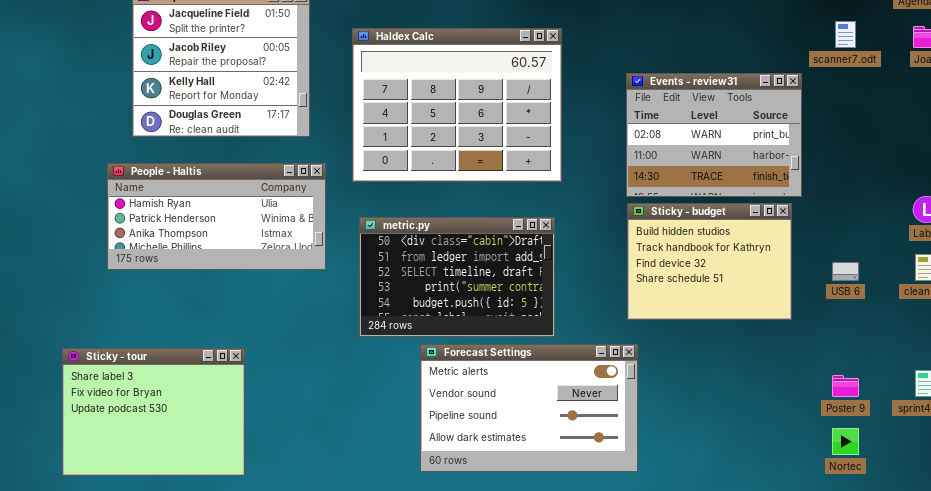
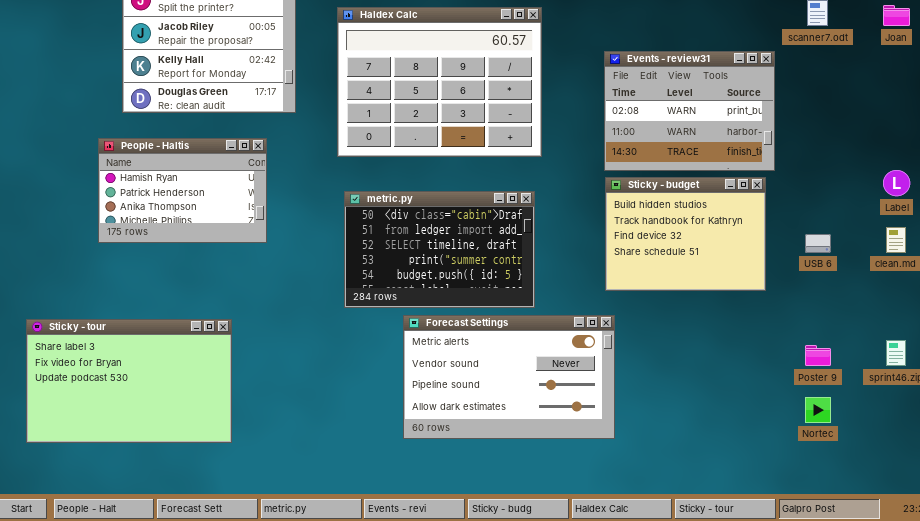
People - Haltis: [107,163,326,270] -> [98,138,267,243], resized
Sticky - tour: [62,348,245,476] -> [26,319,232,443], resized

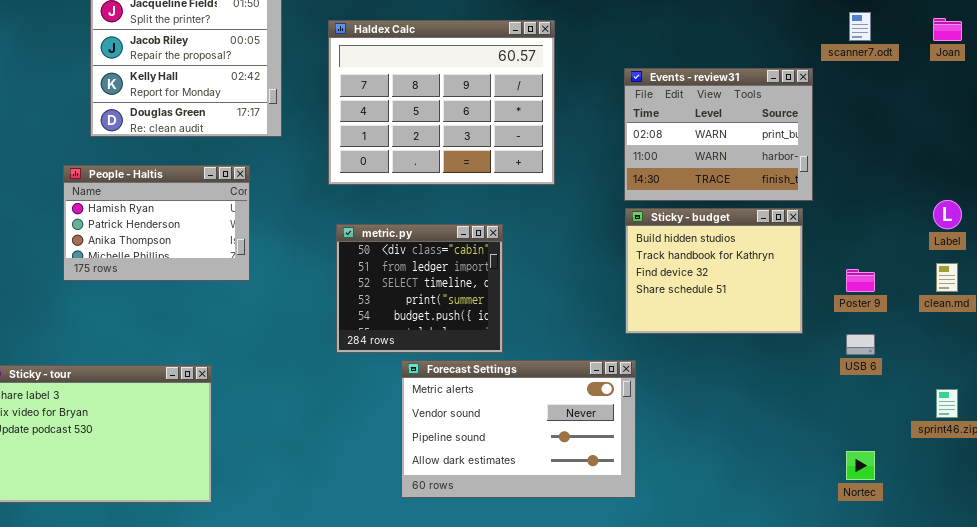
metric.py: [344,191,535,308] -> [336,224,503,353], resized
USB 6: [805,234,831,253] -> [846,334,875,355], moved
Poster 9: [805,345,831,366] -> [846,269,875,292], moved

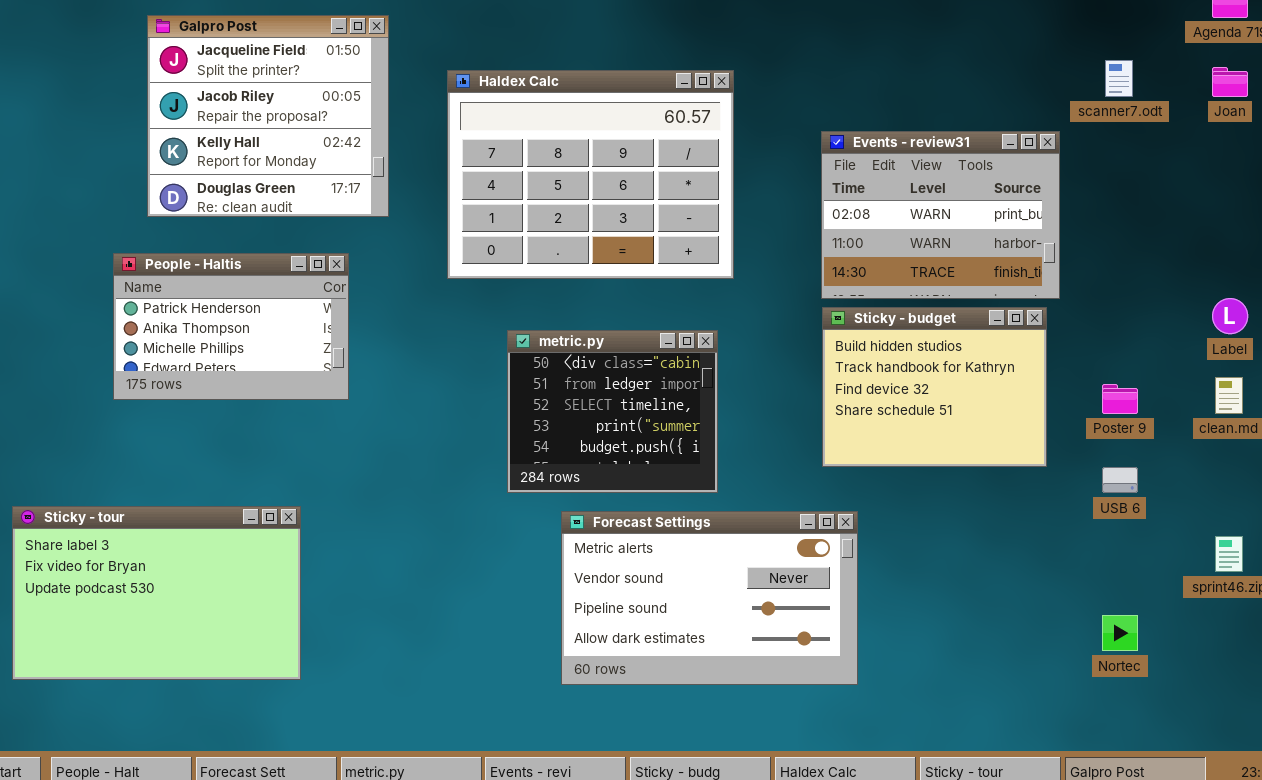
People - Haltis: [63,165,250,281] -> [113,253,349,400], scrolled down 1 row
metric.py: [336,224,503,353] -> [507,330,718,493], moved
Forecast Settings: [401,360,636,498] -> [561,511,858,685], moved

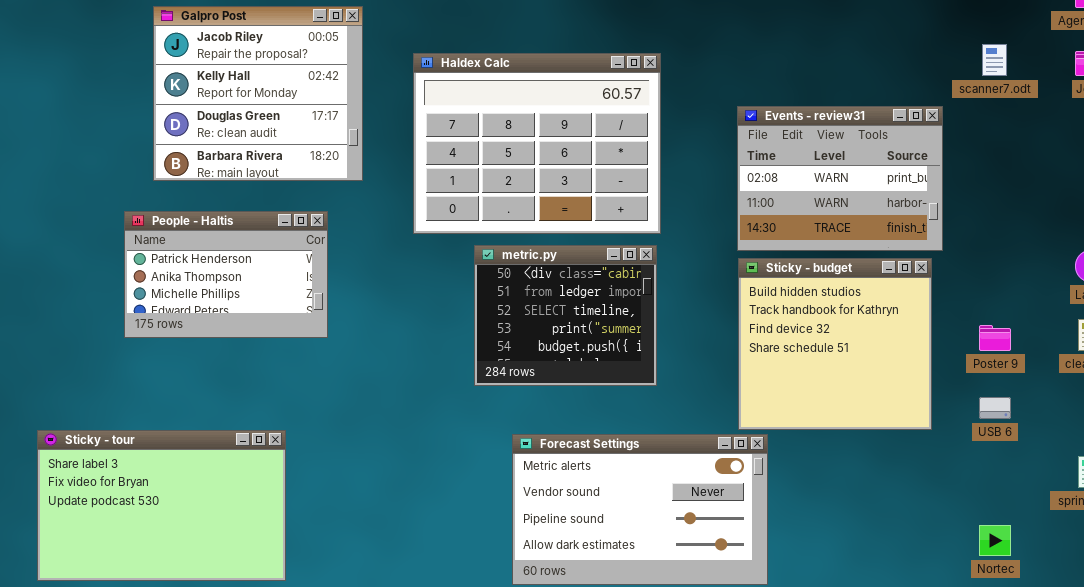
Galpro Post: [147,15,389,217] -> [153,6,363,181], scrolled down 1 row
Sticky - budget: [822,307,1047,467] -> [738,258,932,430], resized
metric.py: [507,330,718,493] -> [474,245,657,386], moved

